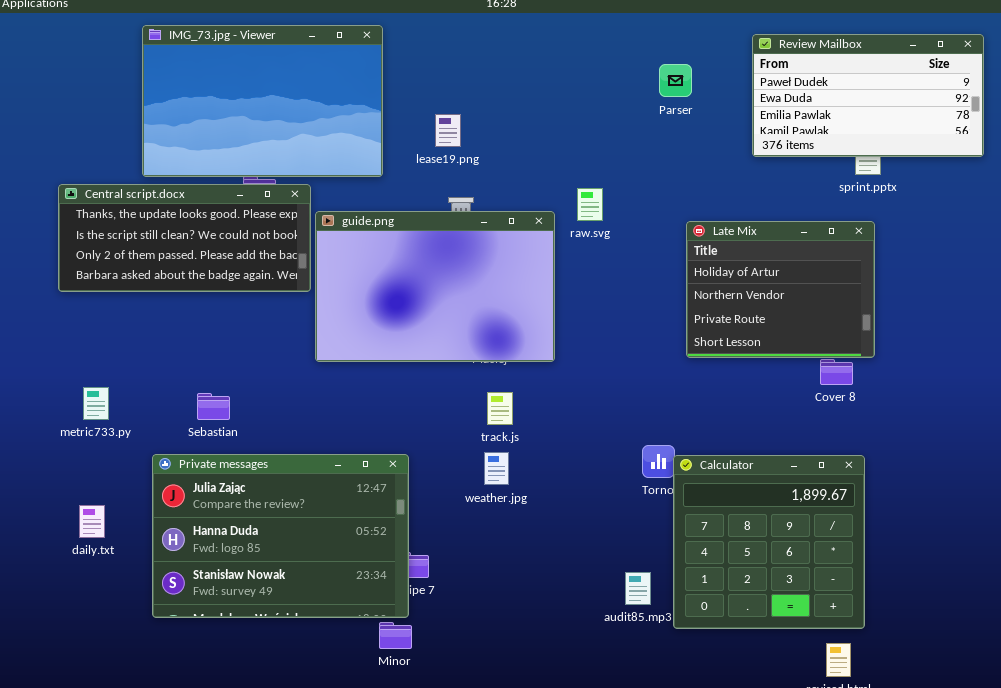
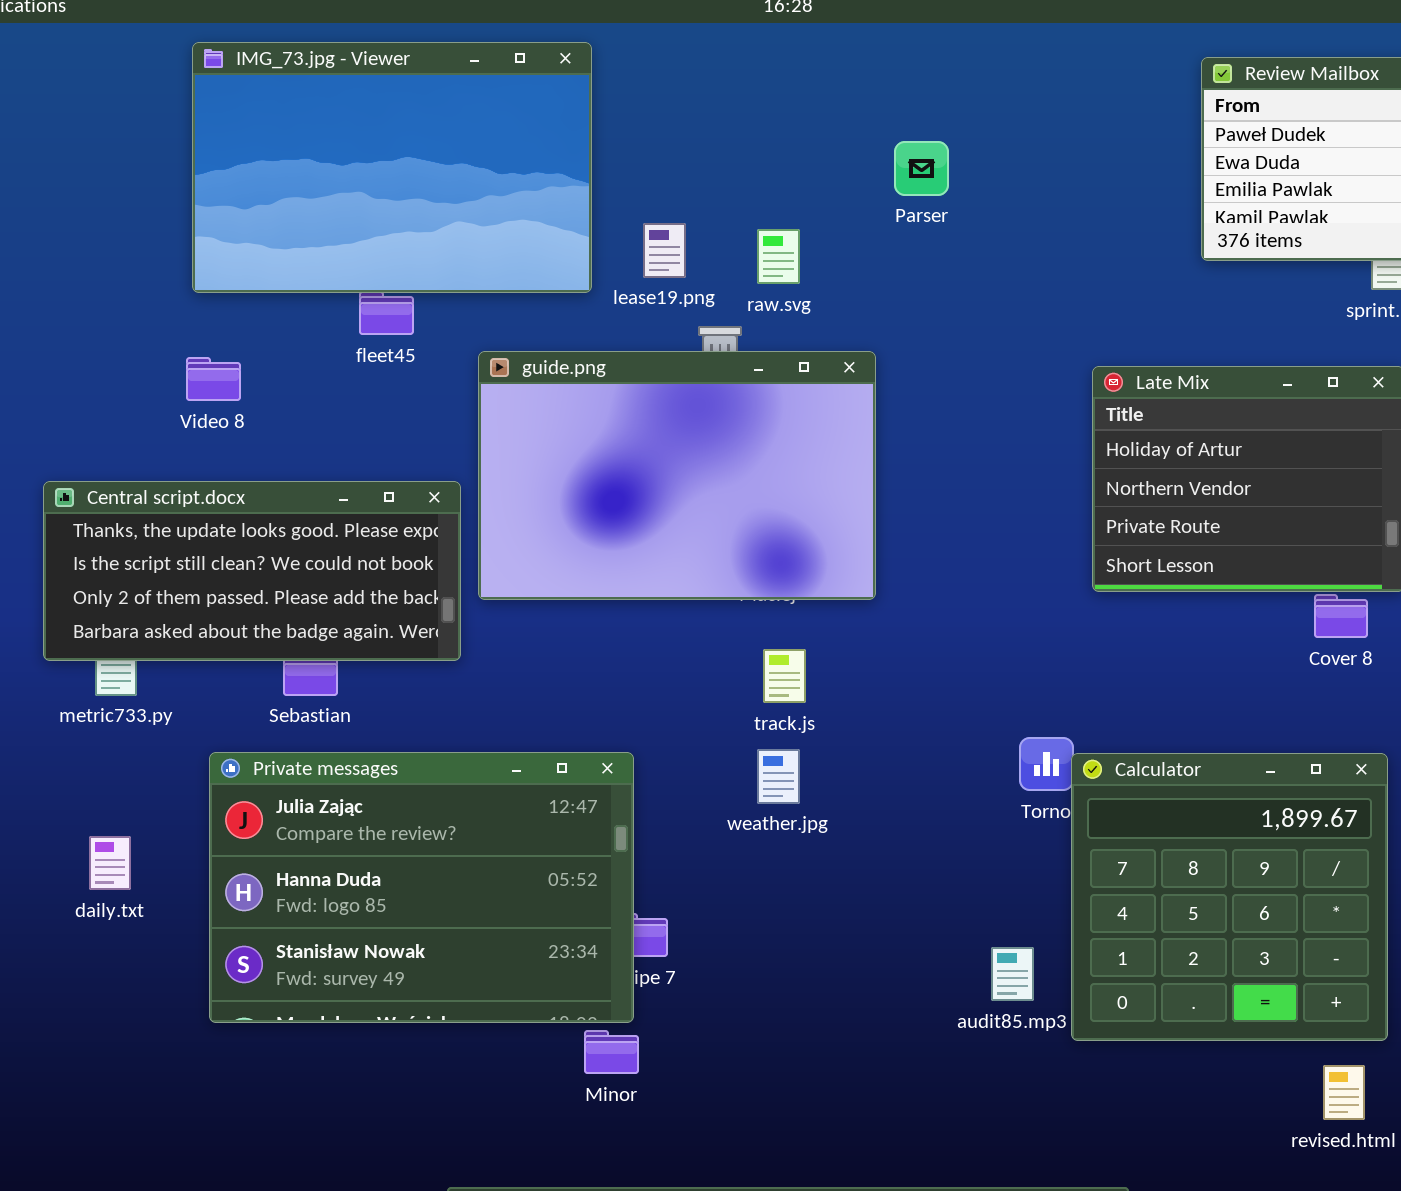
Parser: [659,64,692,97] -> [894,141,949,196], moved
lease19.png: [435,114,461,147] -> [643,223,686,278], moved
Central script.docx: [58,184,311,292] -> [43,481,461,661], moved
raw.svg: [577,188,603,221] -> [757,229,800,284], moved

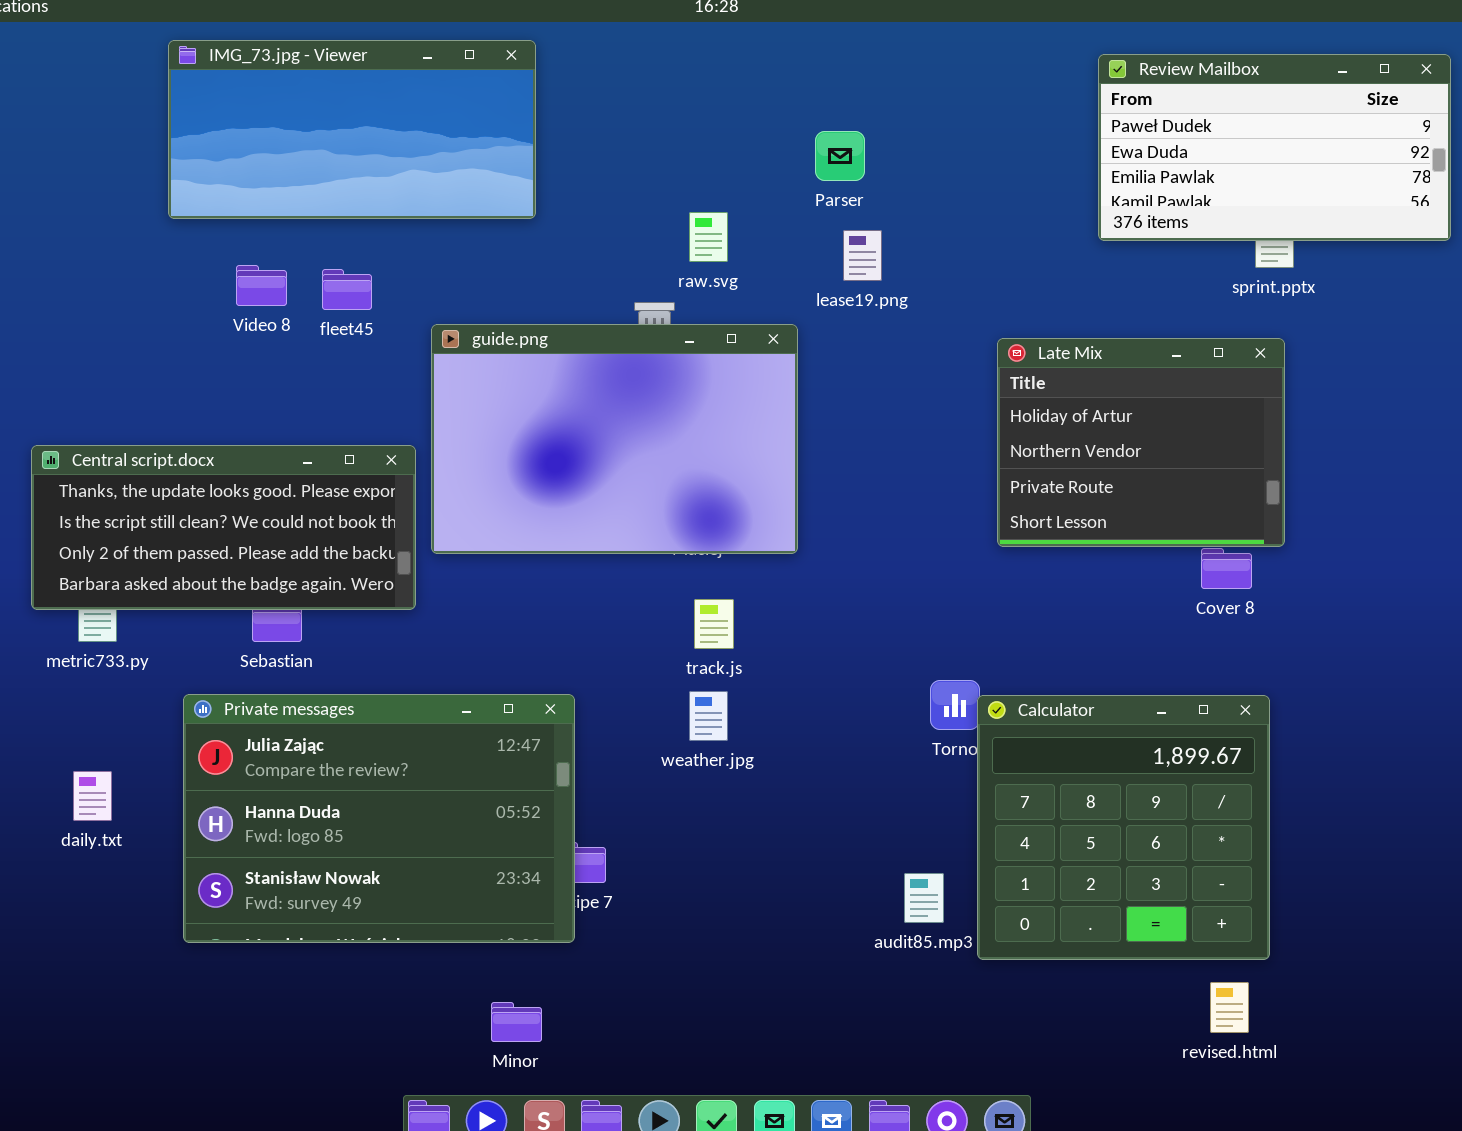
IMG_73.jpg - Viewer: [192,42,592,293] -> [168,40,536,219], resized
lease19.png: [643,223,686,278] -> [843,230,882,281], moved
Video 8: [186,357,241,401] -> [236,265,287,306], moved
Minor: [584,1030,639,1074] -> [491,1002,542,1042], moved

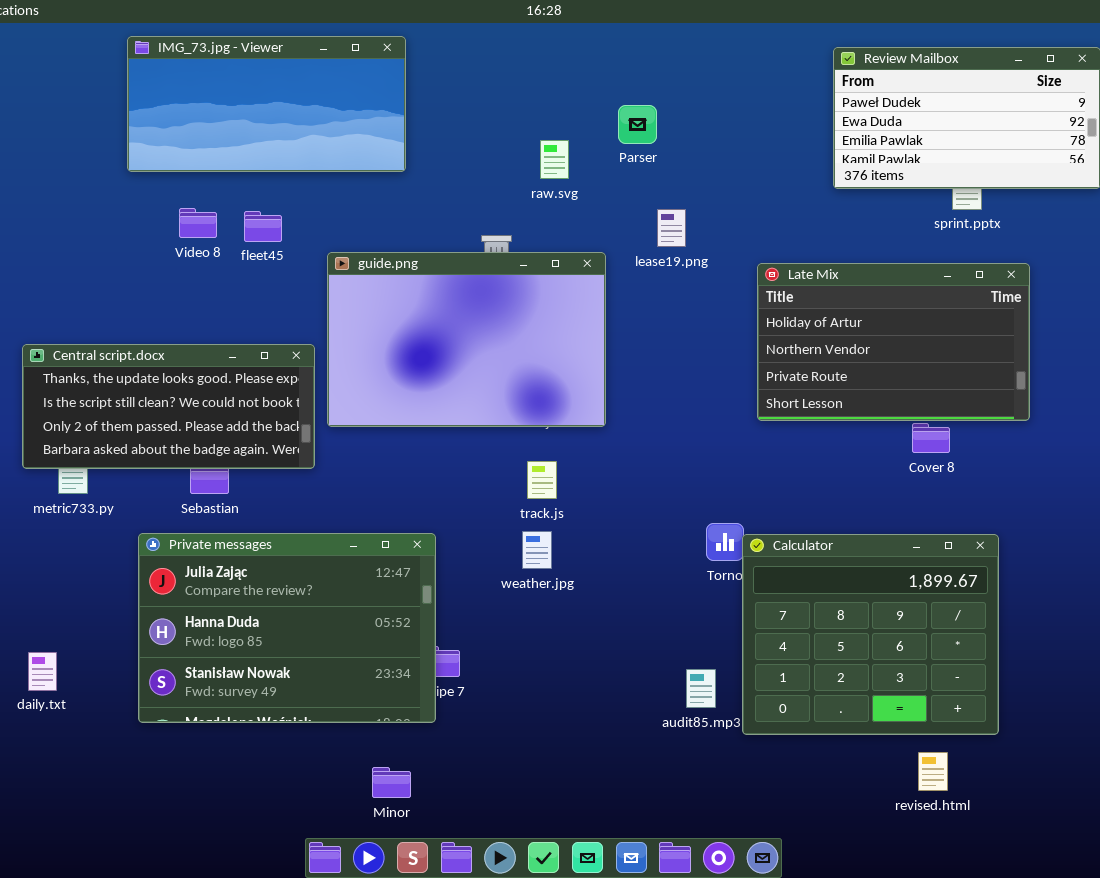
raw.svg: [689,212,728,262] -> [540,140,569,179], moved
lease19.png: [843,230,882,281] -> [657,209,686,247], moved
Late Mix: [997,338,1285,547] -> [757,263,1030,421], resized
Calculator: [977,695,1270,960] -> [742,534,999,735], resized
daily.txt: [73,771,112,821] -> [28,652,57,691], moved

